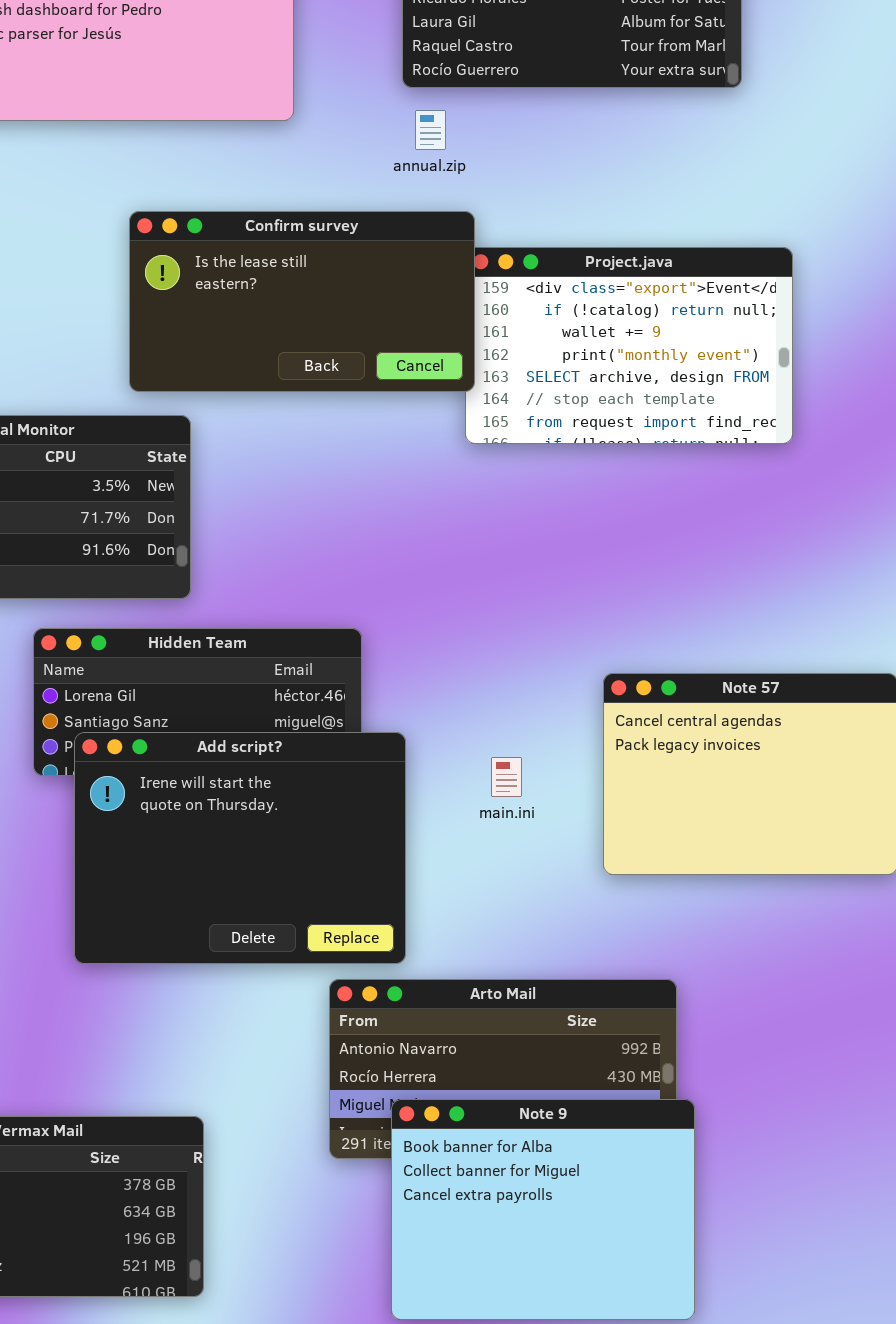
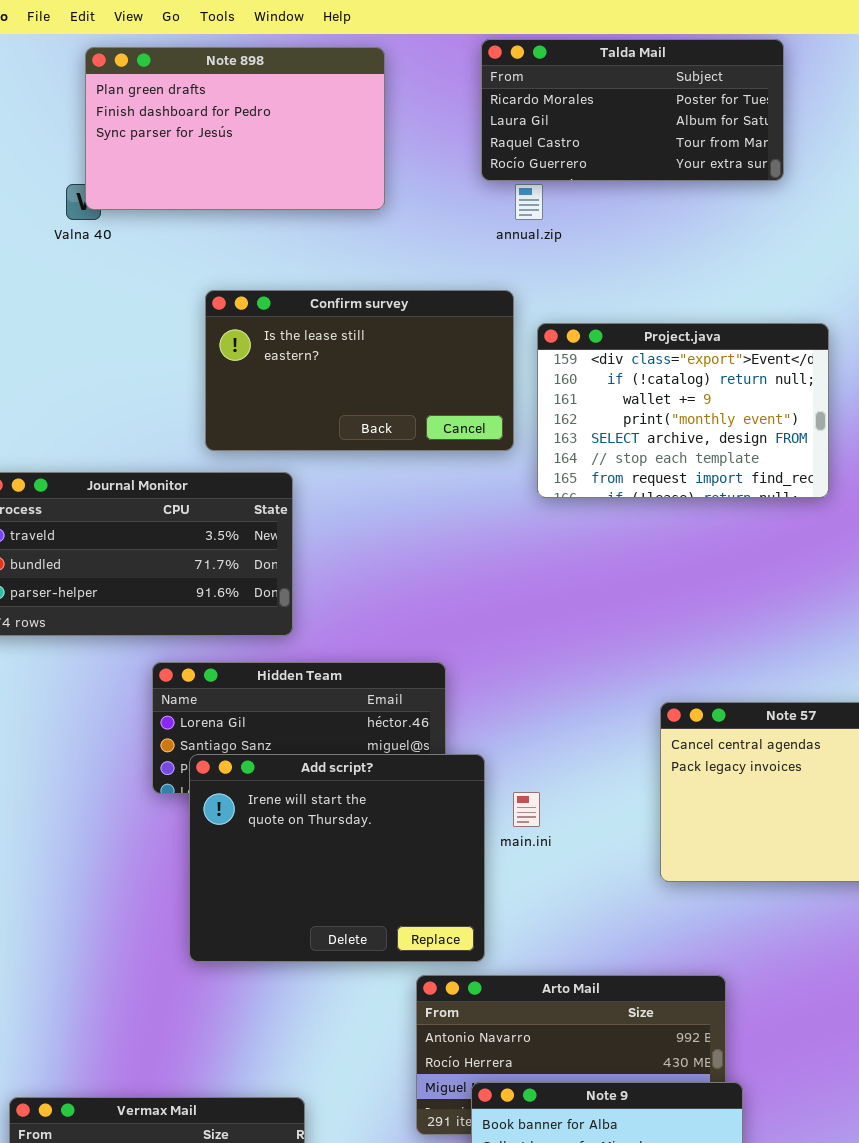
annual.zip: [415,110,446,150] -> [515,184,543,220], moved
Confirm survey: [129,211,475,392] -> [205,290,514,451], moved
main.ini: [491,757,522,797] -> [513,792,540,827], moved

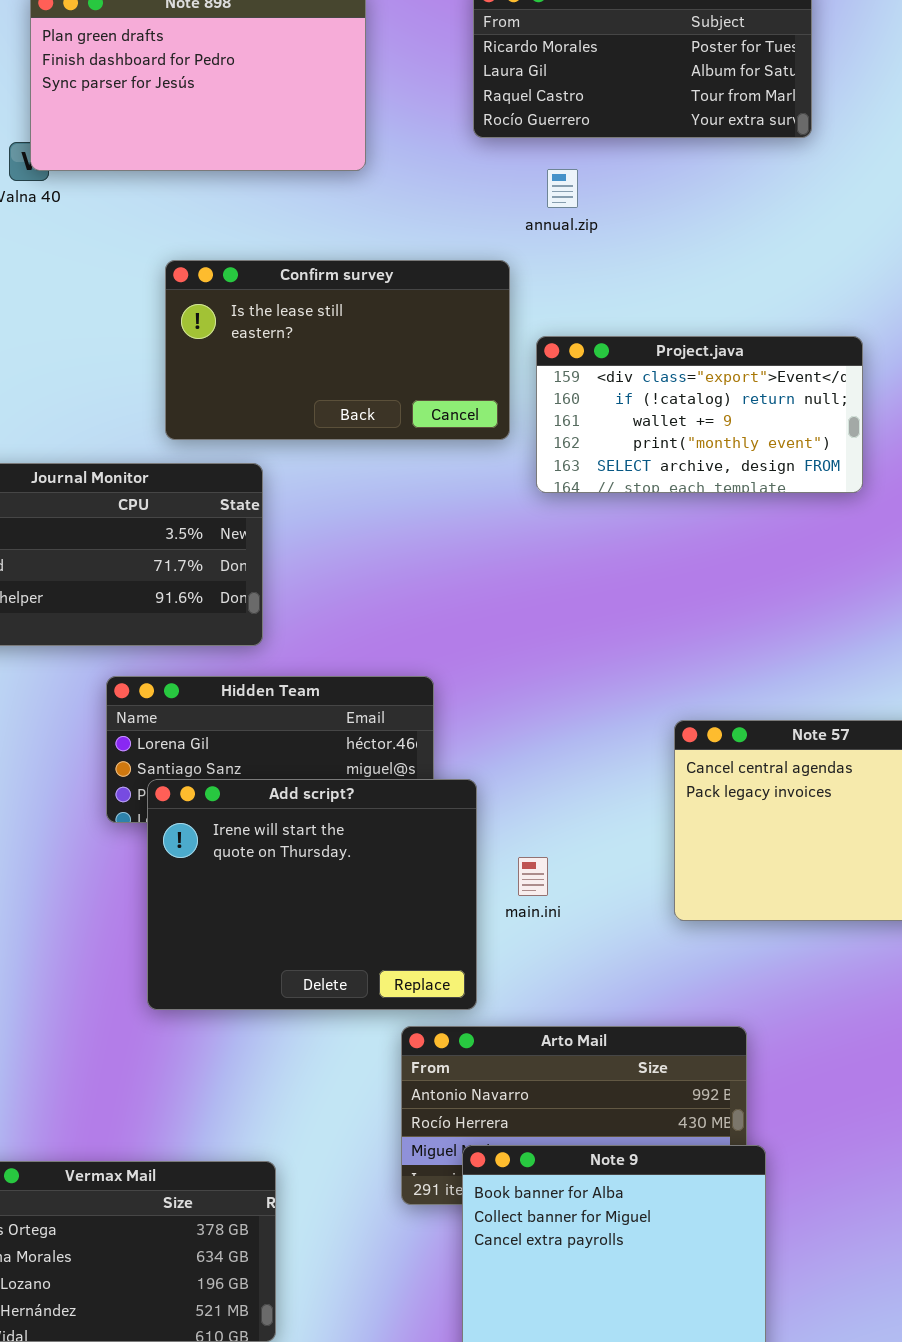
annual.zip: [515,184,543,220] -> [547,169,578,208], moved
Project.java: [537,323,829,498] -> [536,336,863,493], resized
main.ini: [513,792,540,827] -> [518,857,548,896], moved

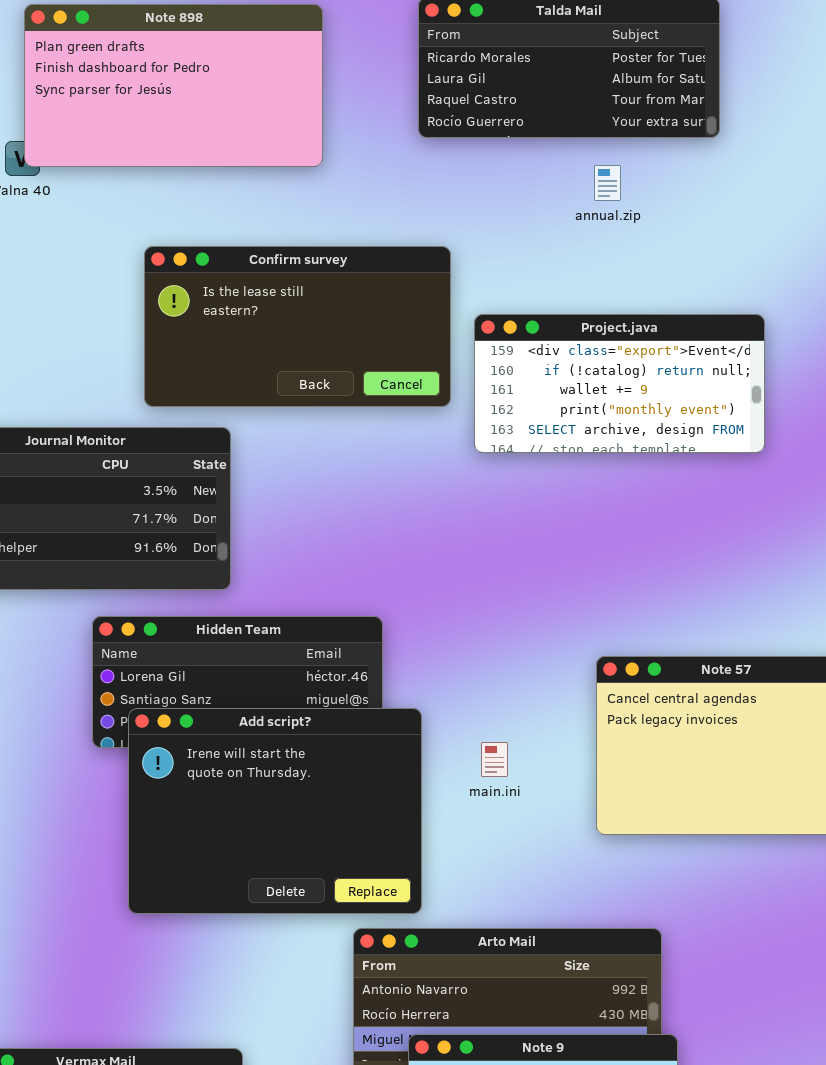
annual.zip: [547,169,578,208] -> [594,165,621,201], moved
main.ini: [518,857,548,896] -> [481,742,508,777], moved

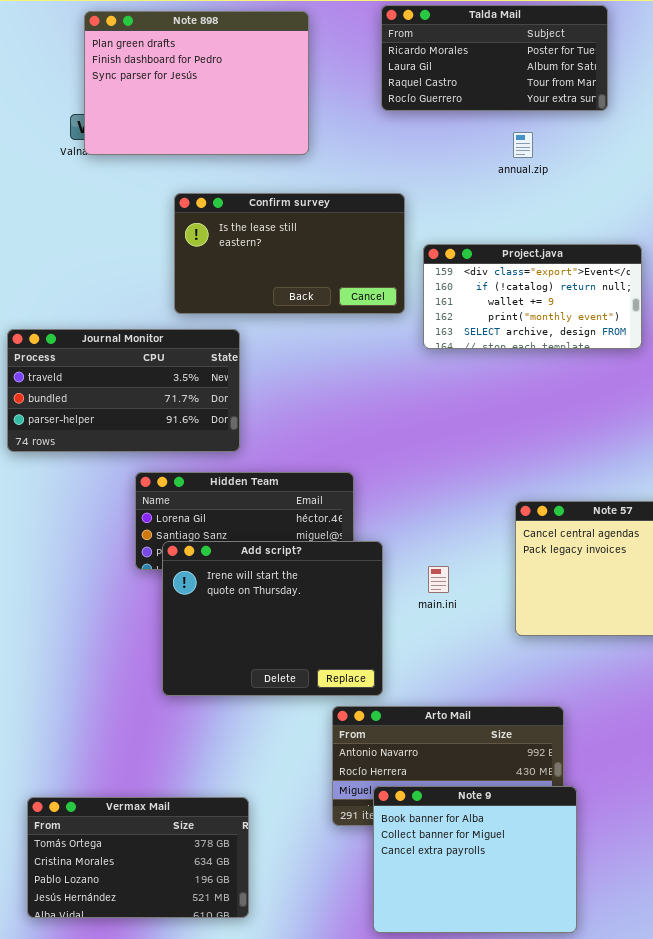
Note 898: [24,4,323,167] -> [84,11,309,155], resized

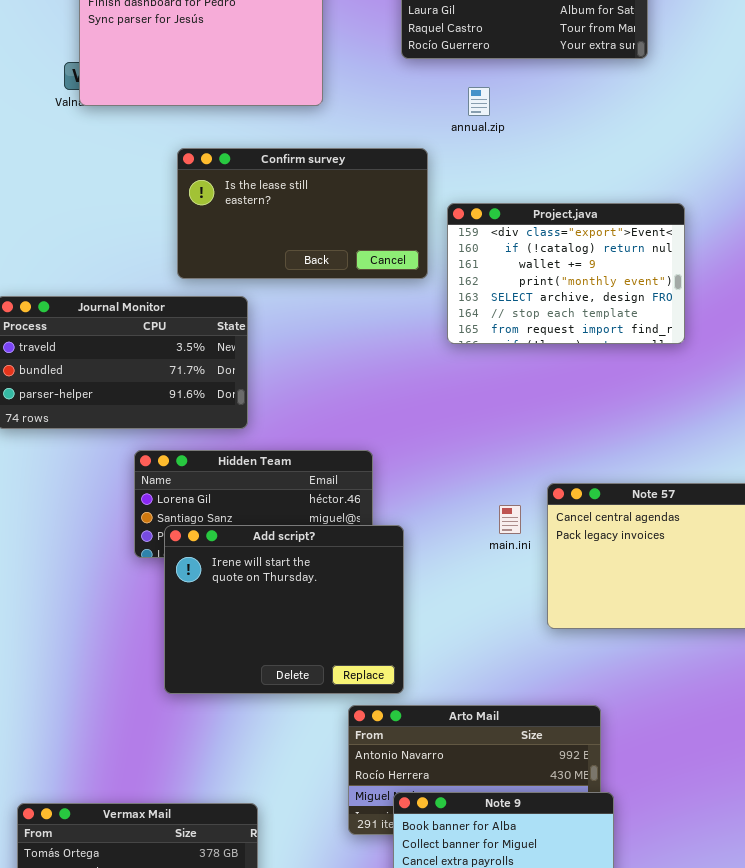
annual.zip: [513,132,533,158] -> [468,87,490,116], moved
Project.java: [423,244,642,349] -> [447,203,685,344], resized
main.ini: [428,566,449,593] -> [499,505,521,534], moved

